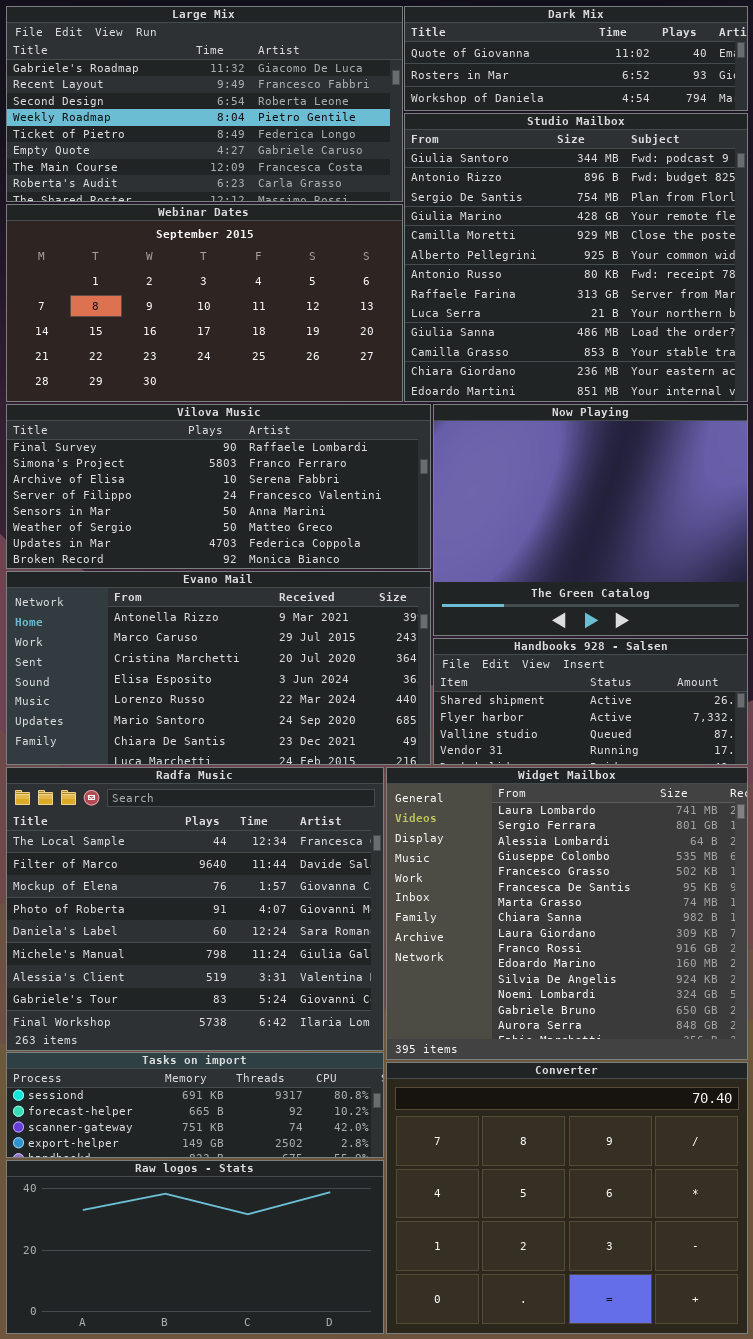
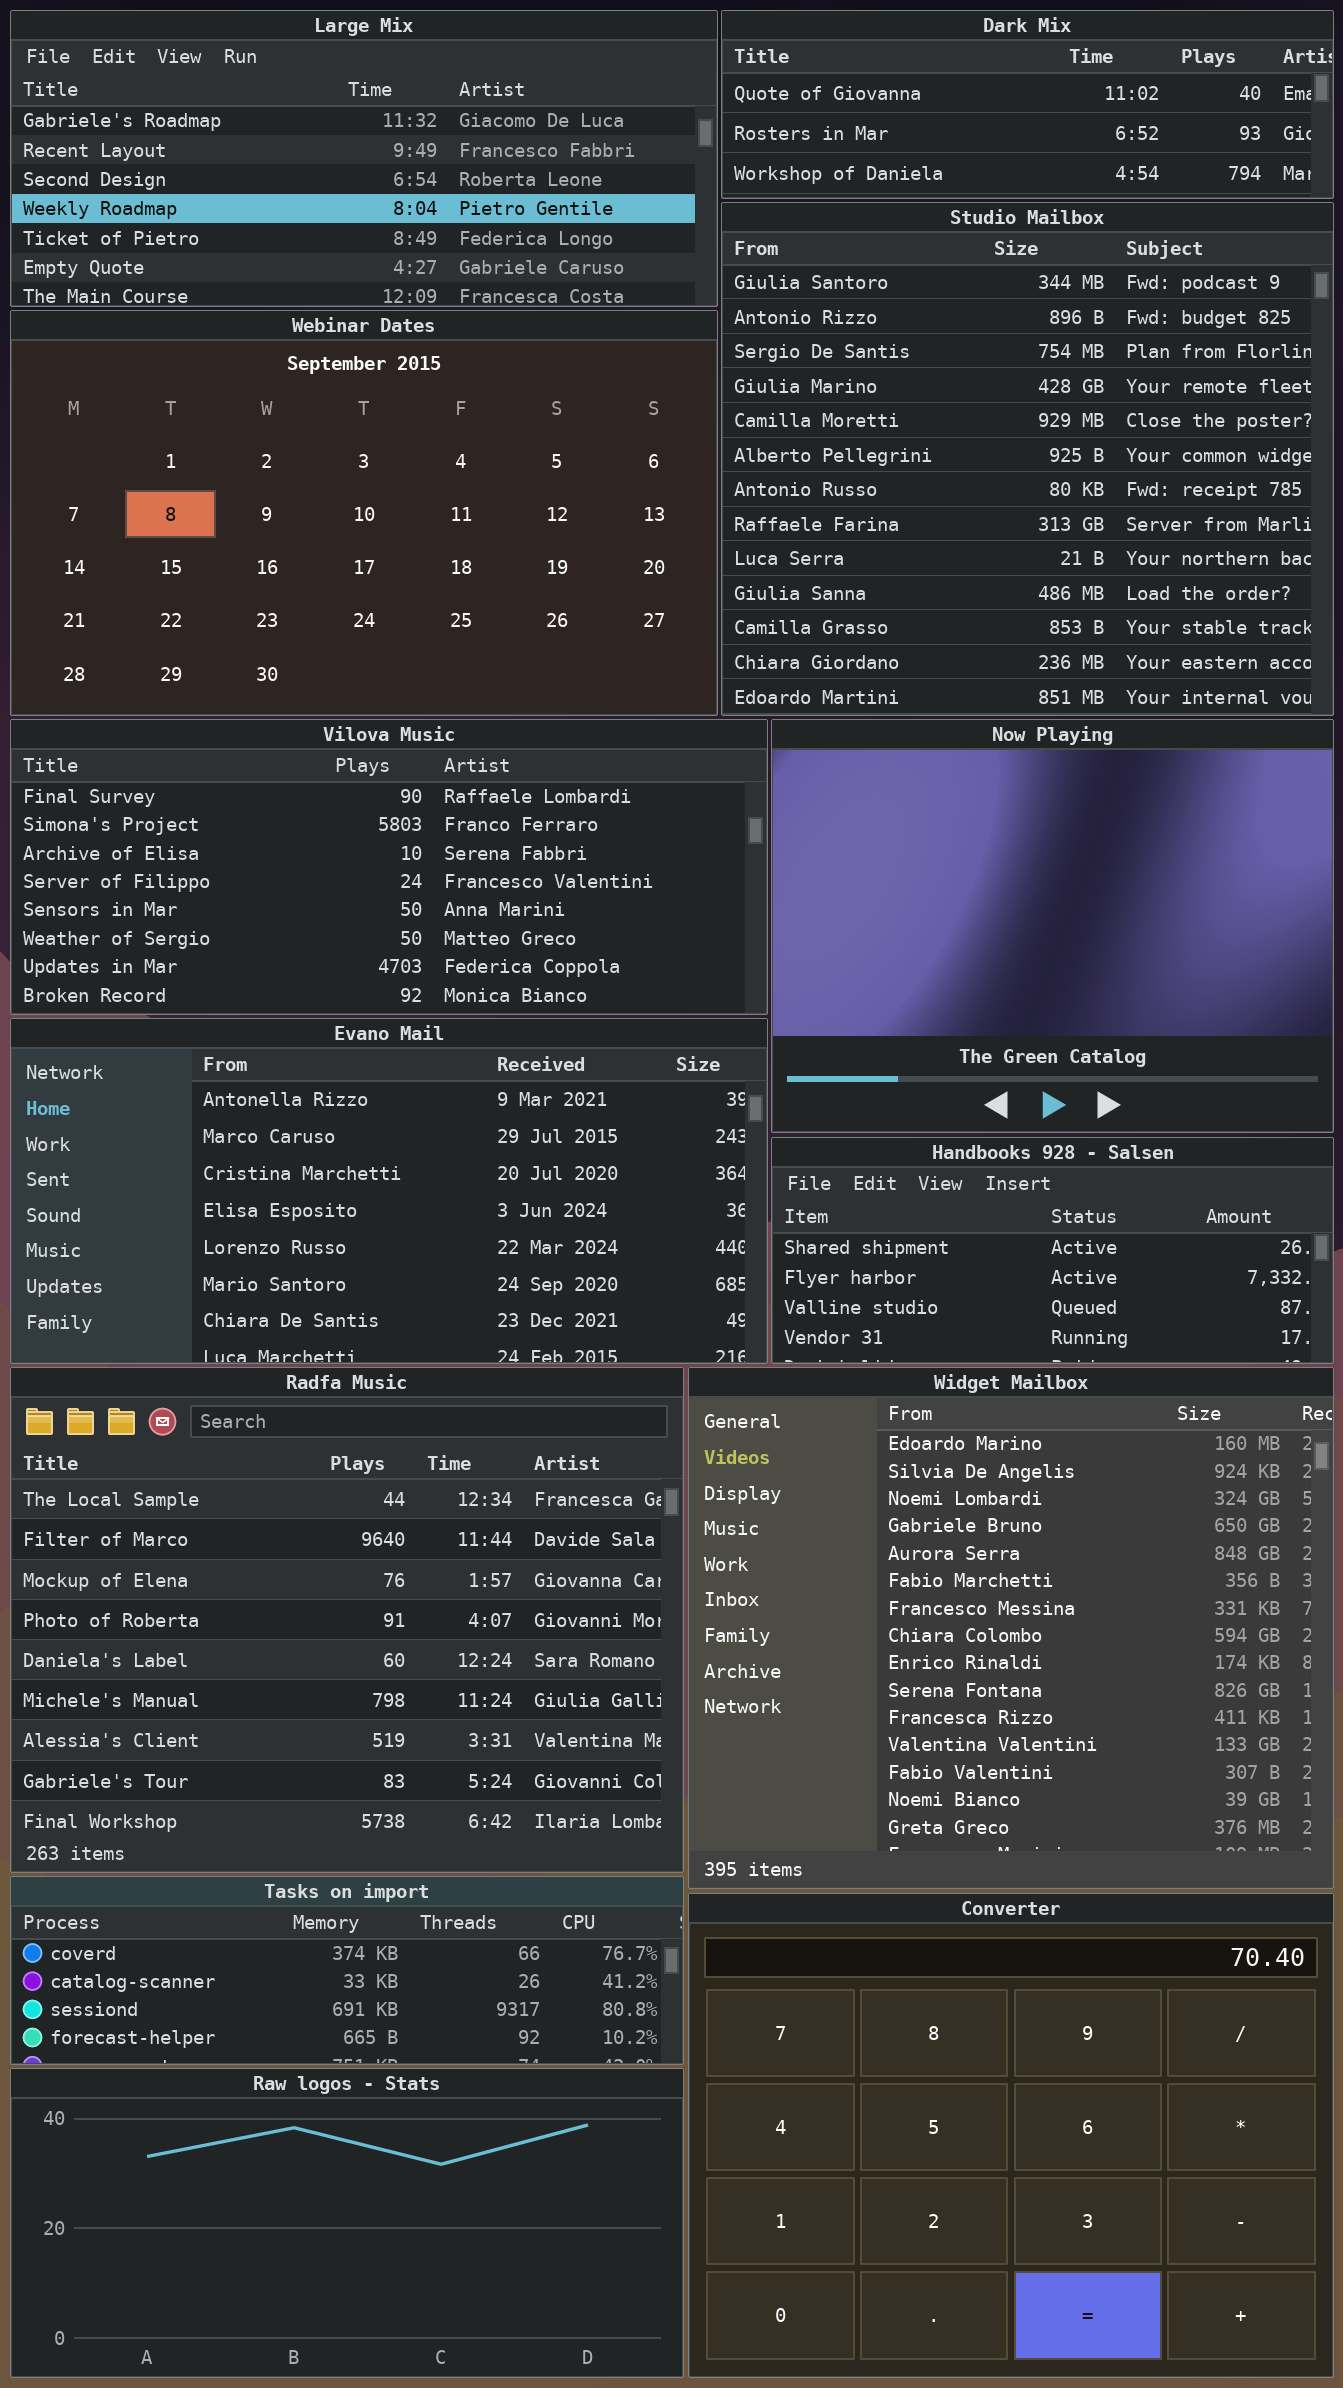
Large Mix: [6,6,403,202] -> [10,10,718,307], resized
Webinar Dates: [6,204,403,402] -> [10,310,718,716], resized
Widget Mailbox: [386,767,748,1060] -> [688,1367,1334,1889], scrolled down 10 rows
Tasks on import: [6,1052,384,1158] -> [10,1876,684,2065], scrolled up 2 rows

